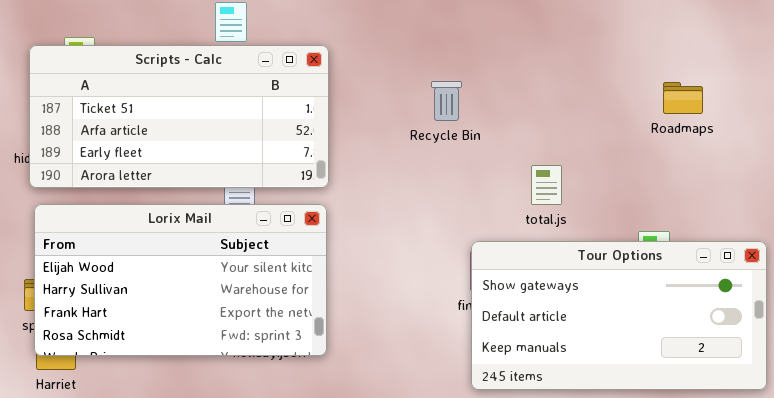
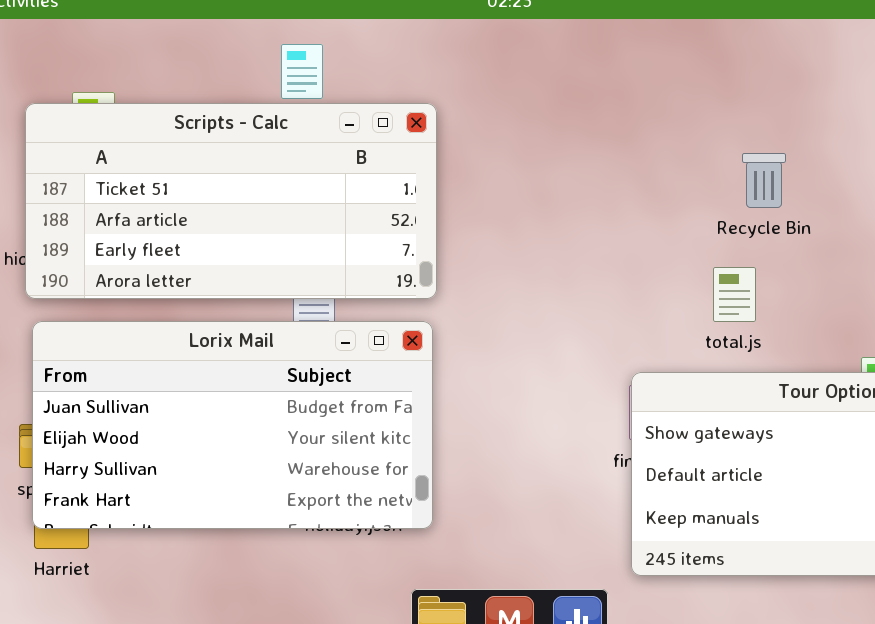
Recycle Bin: [431,81,462,121] -> [742,153,786,208], moved
Lorix Mail: [34,204,327,356] -> [32,321,433,529], scrolled up 1 row

